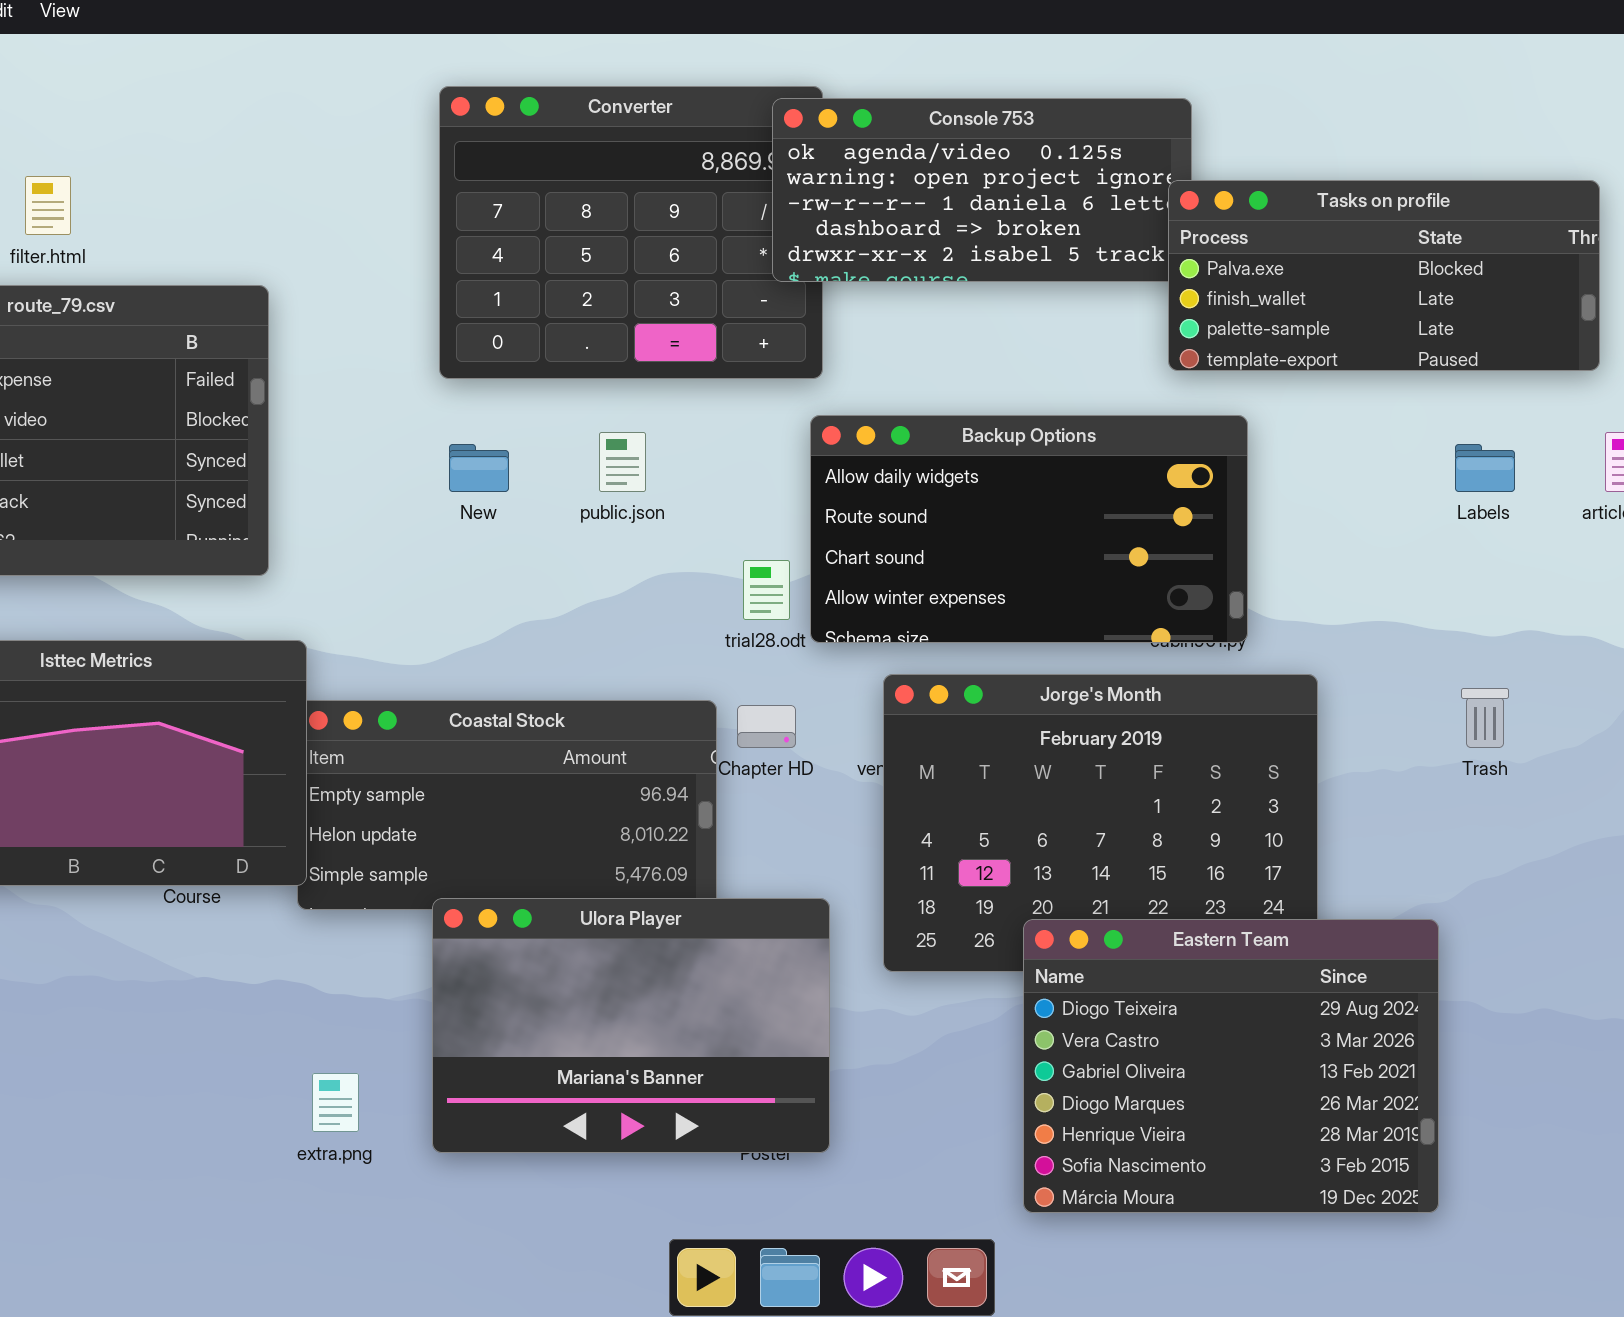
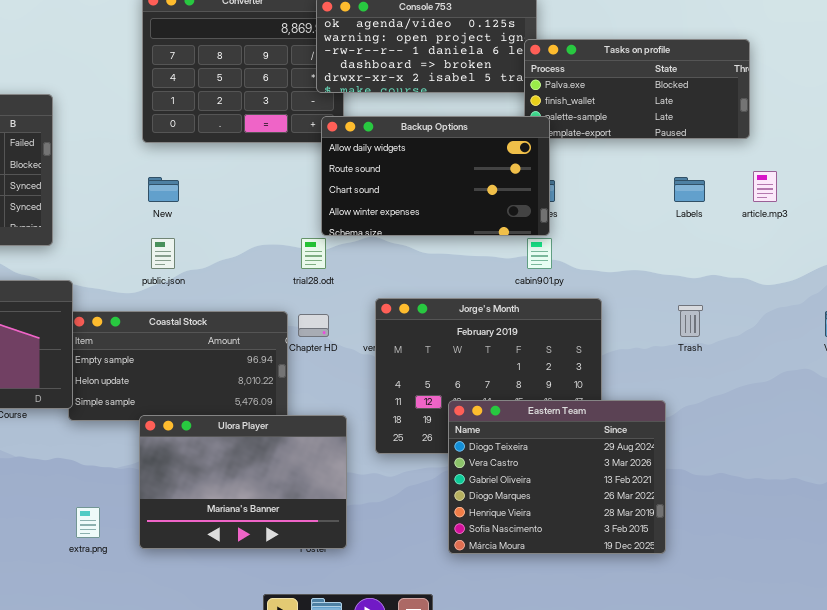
Backup Options: [810,415,1248,643] -> [321,116,550,236], moved
public.json: [599,432,646,492] -> [151,238,175,269], moved
Eastern Team: [1023,919,1439,1213] -> [448,400,666,554], moved

